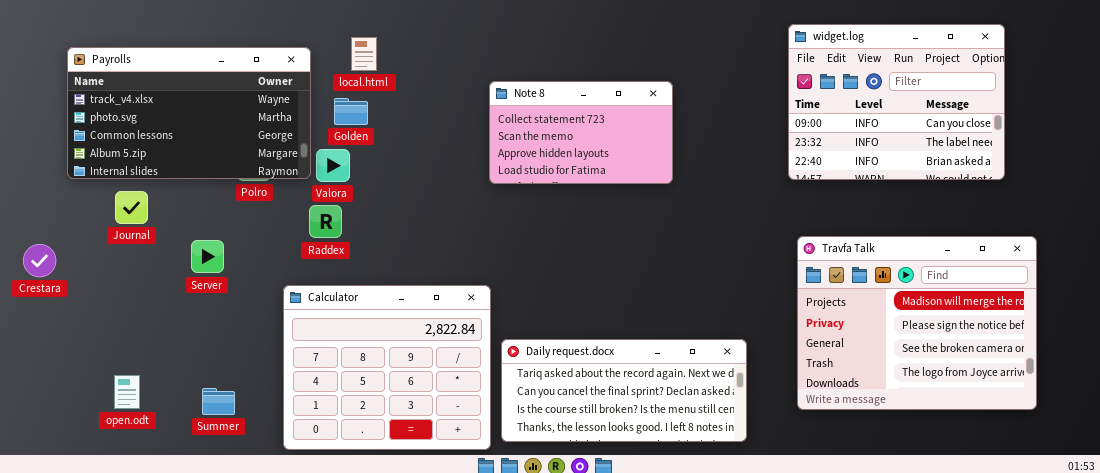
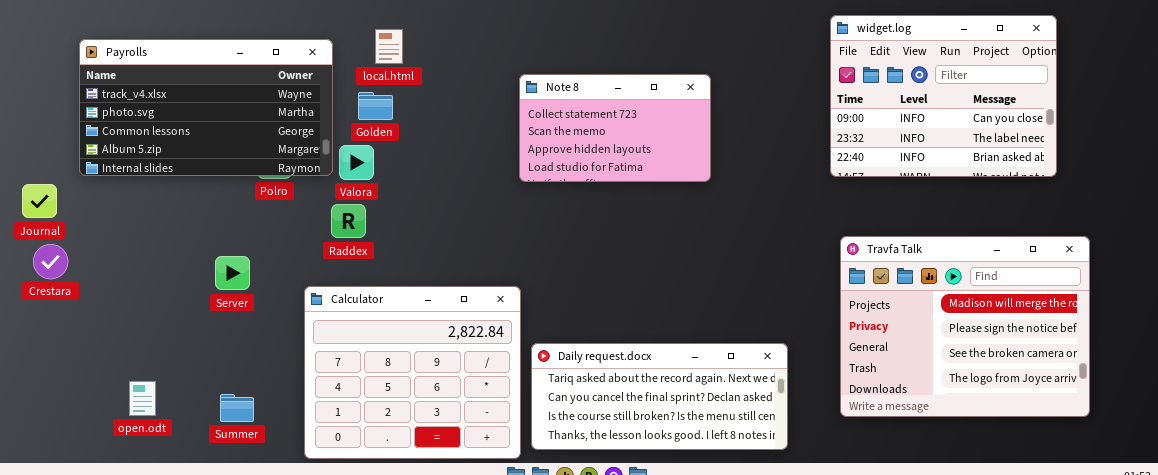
Journal: [115,191,148,224] -> [22,184,57,218], moved
Server: [191,240,224,273] -> [215,256,250,290], moved

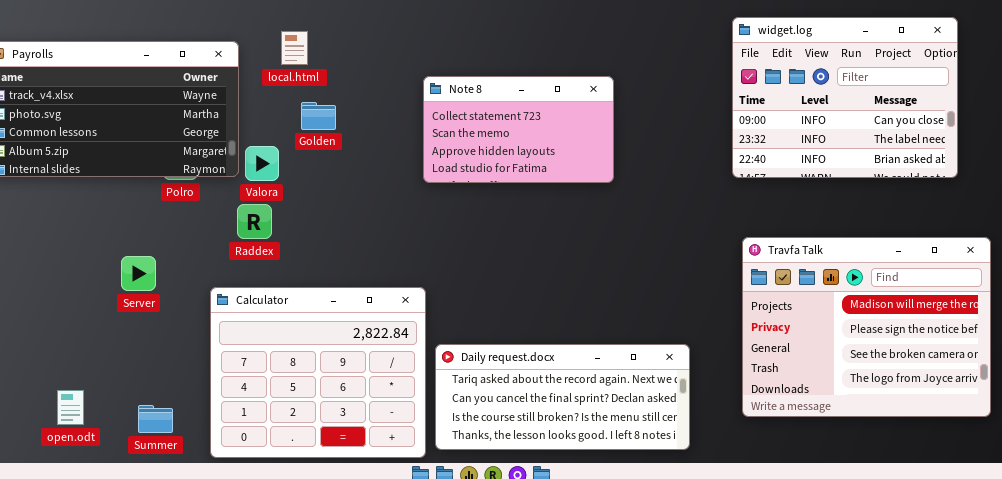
Golden: [358,92,393,120] -> [301,102,336,130], moved
open.odt: [129,381,156,416] -> [57,390,84,425], moved
Summer: [220,394,254,422] -> [138,405,173,433], moved

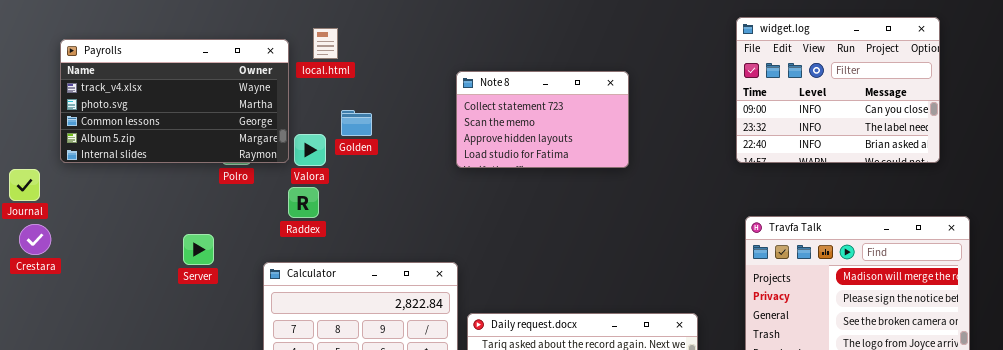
local.html: [281,31,308,65] -> [313,28,338,59], moved
Golden: [301,102,336,130] -> [341,110,372,136], moved

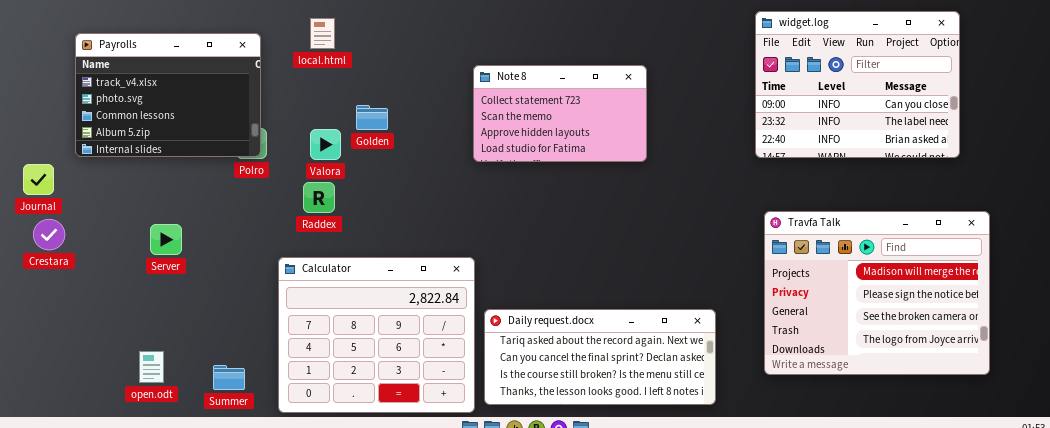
local.html: [313,28,338,59] -> [310,18,335,49], moved
Payrolls: [60,39,289,163] -> [75,33,261,157], resized
Server: [183,234,214,265] -> [150,224,182,255], moved

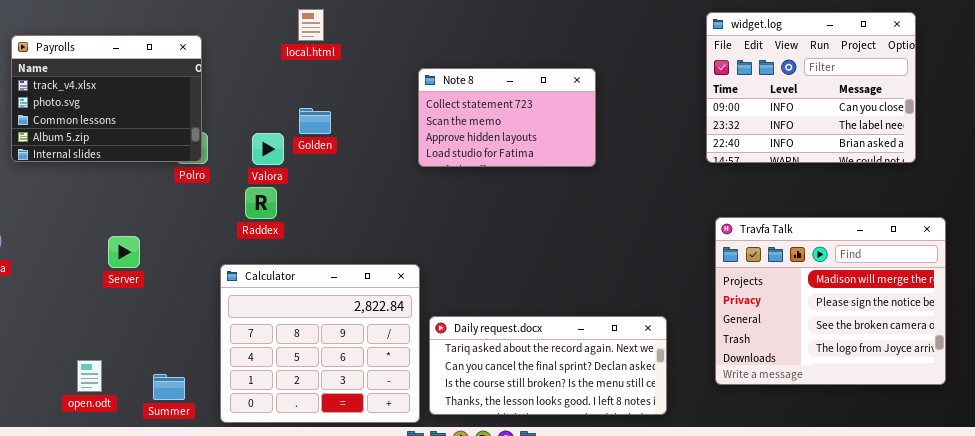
local.html: [310,18,335,49] -> [298,9,324,41], moved
Server: [150,224,182,255] -> [108,236,140,268], moved

